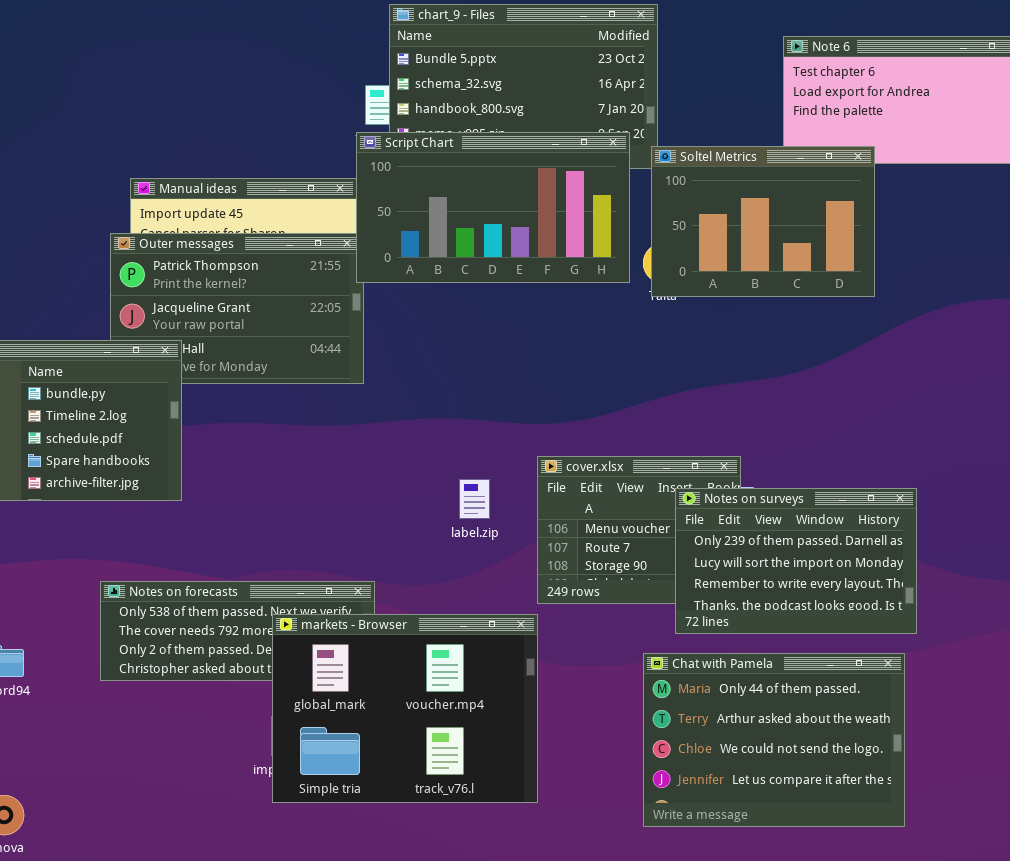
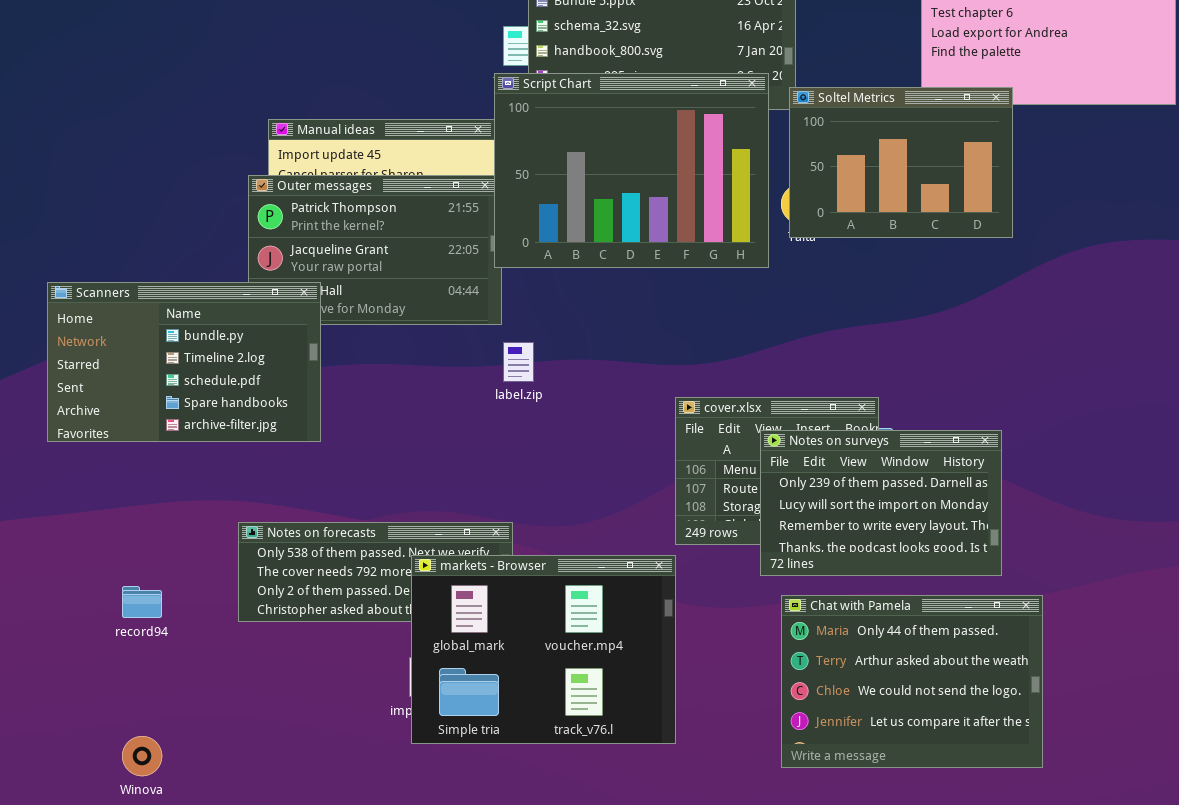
Script Chart: [356,132,630,283] -> [494,73,769,268], resized
label.zip: [459,479,490,519] -> [503,342,534,382], moved
Notes on surveys: [675,488,917,634] -> [760,430,1002,576], moved

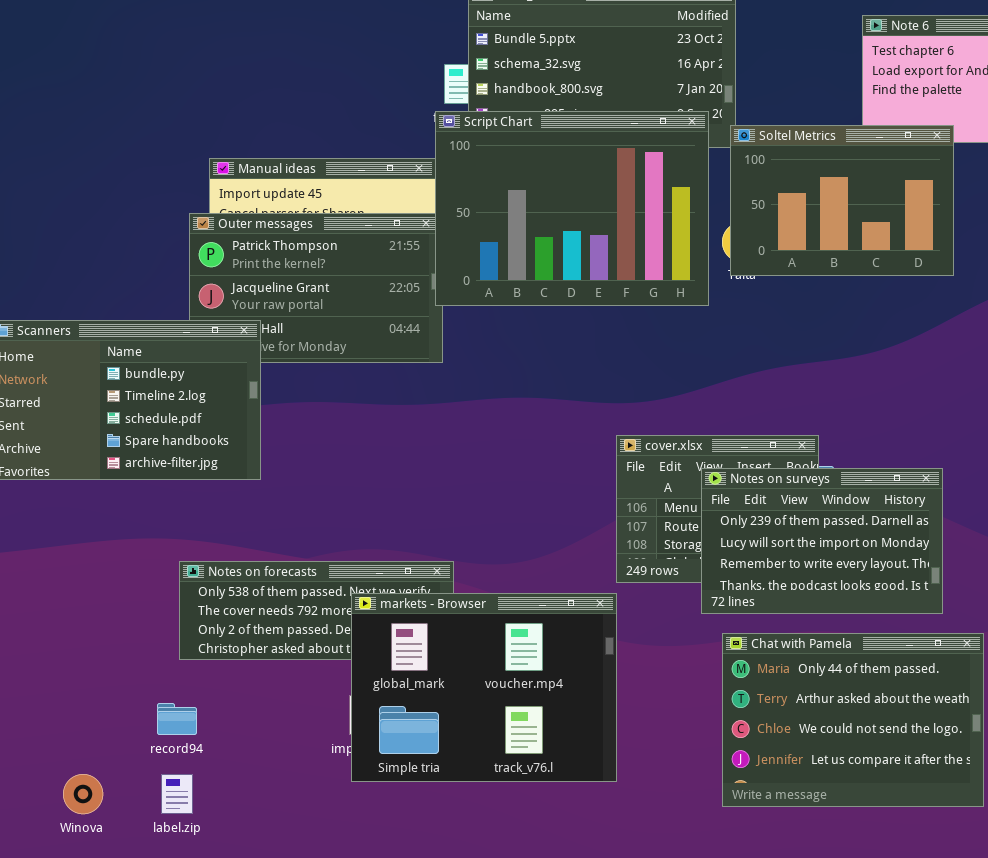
label.zip: [503,342,534,382] -> [161,774,193,814], moved
record94: [122,586,162,618] -> [157,703,197,735], moved

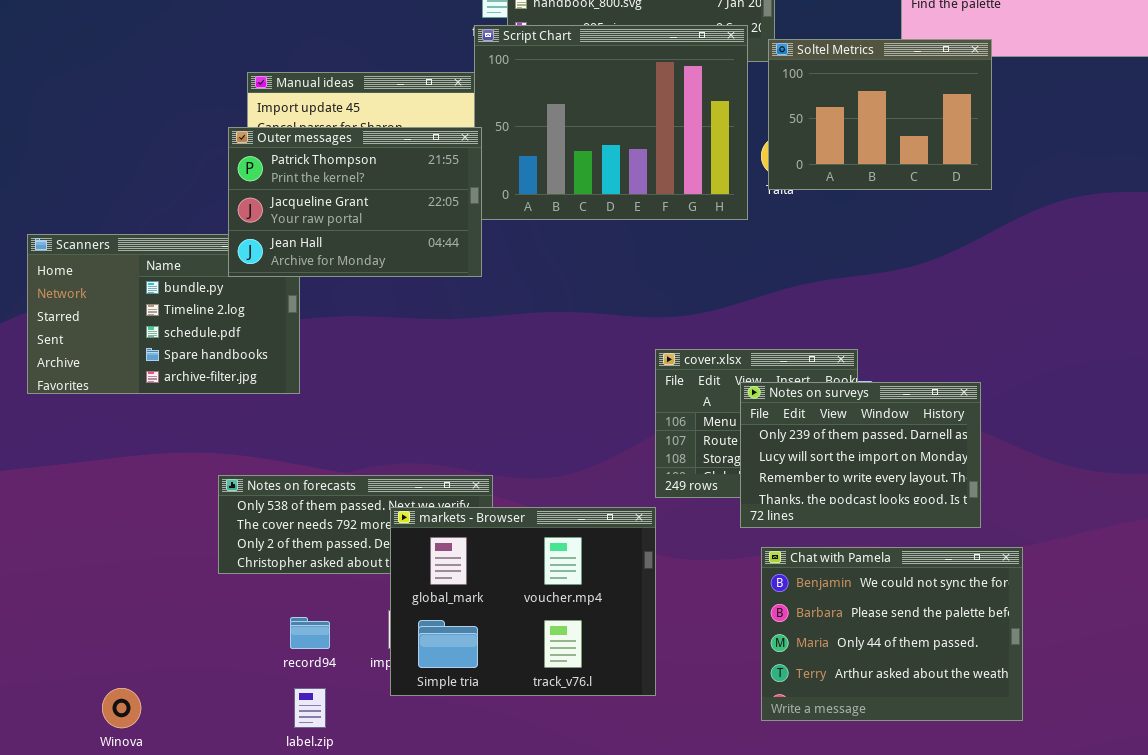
Outer messages: [189,213,443,363] -> [228,127,482,277], raised
Chat with Pamela: [722,633,984,807] -> [761,547,1023,721], scrolled up 2 rows
record94: [157,703,197,735] -> [290,617,330,649], moved
label.zip: [161,774,193,814] -> [294,688,326,728], moved

